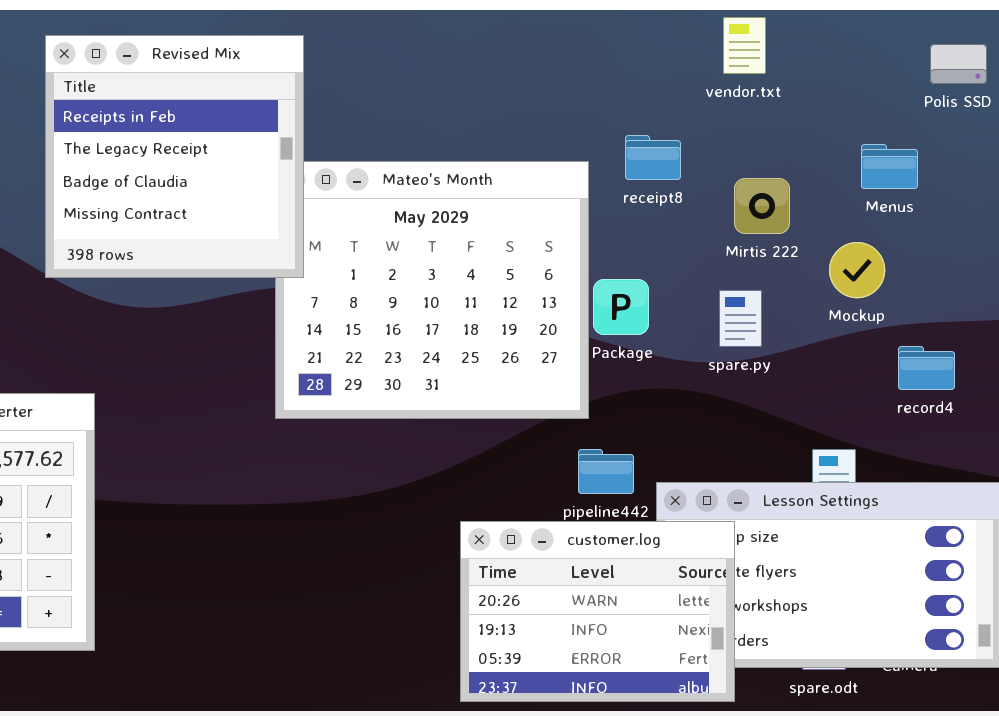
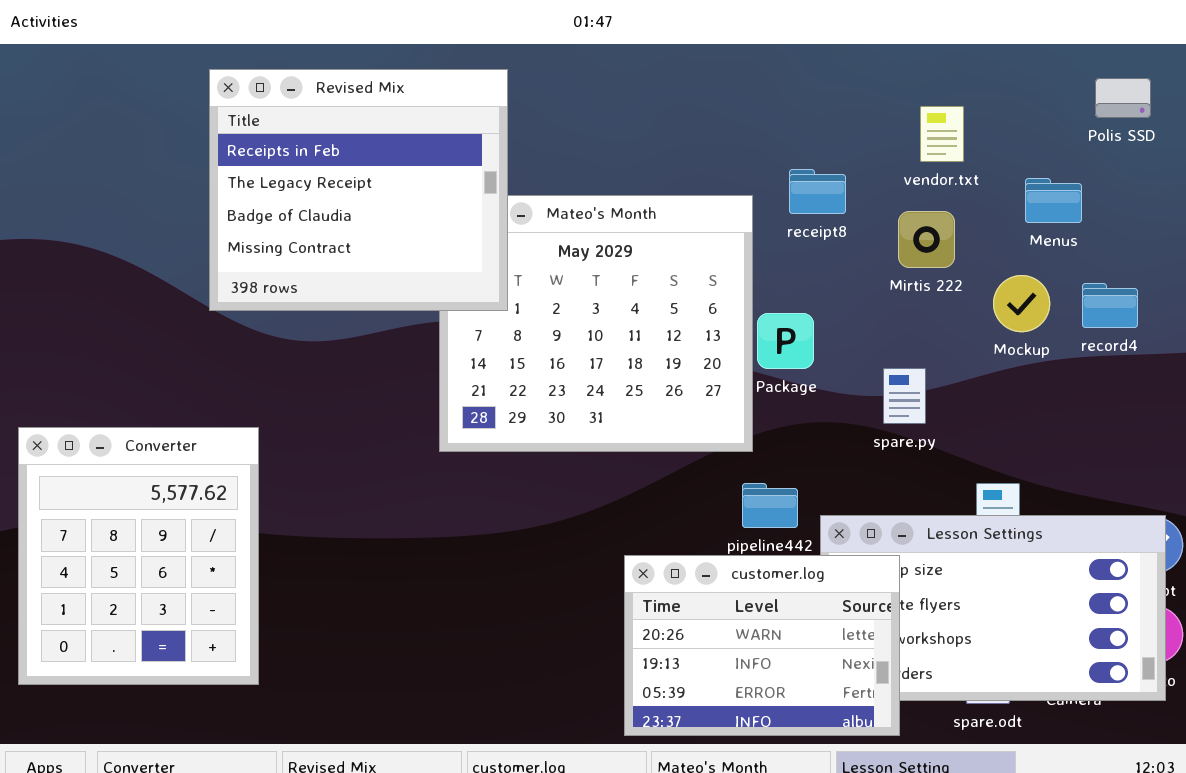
vendor.txt: [723,17,766,74] -> [920,106,964,162], moved
Revised Mix: [45,35,304,278] -> [209,69,508,311], resized
spare.py: [719,290,762,347] -> [883,368,926,424], moved
record4: [898,346,955,390] -> [1082,283,1138,328], moved

